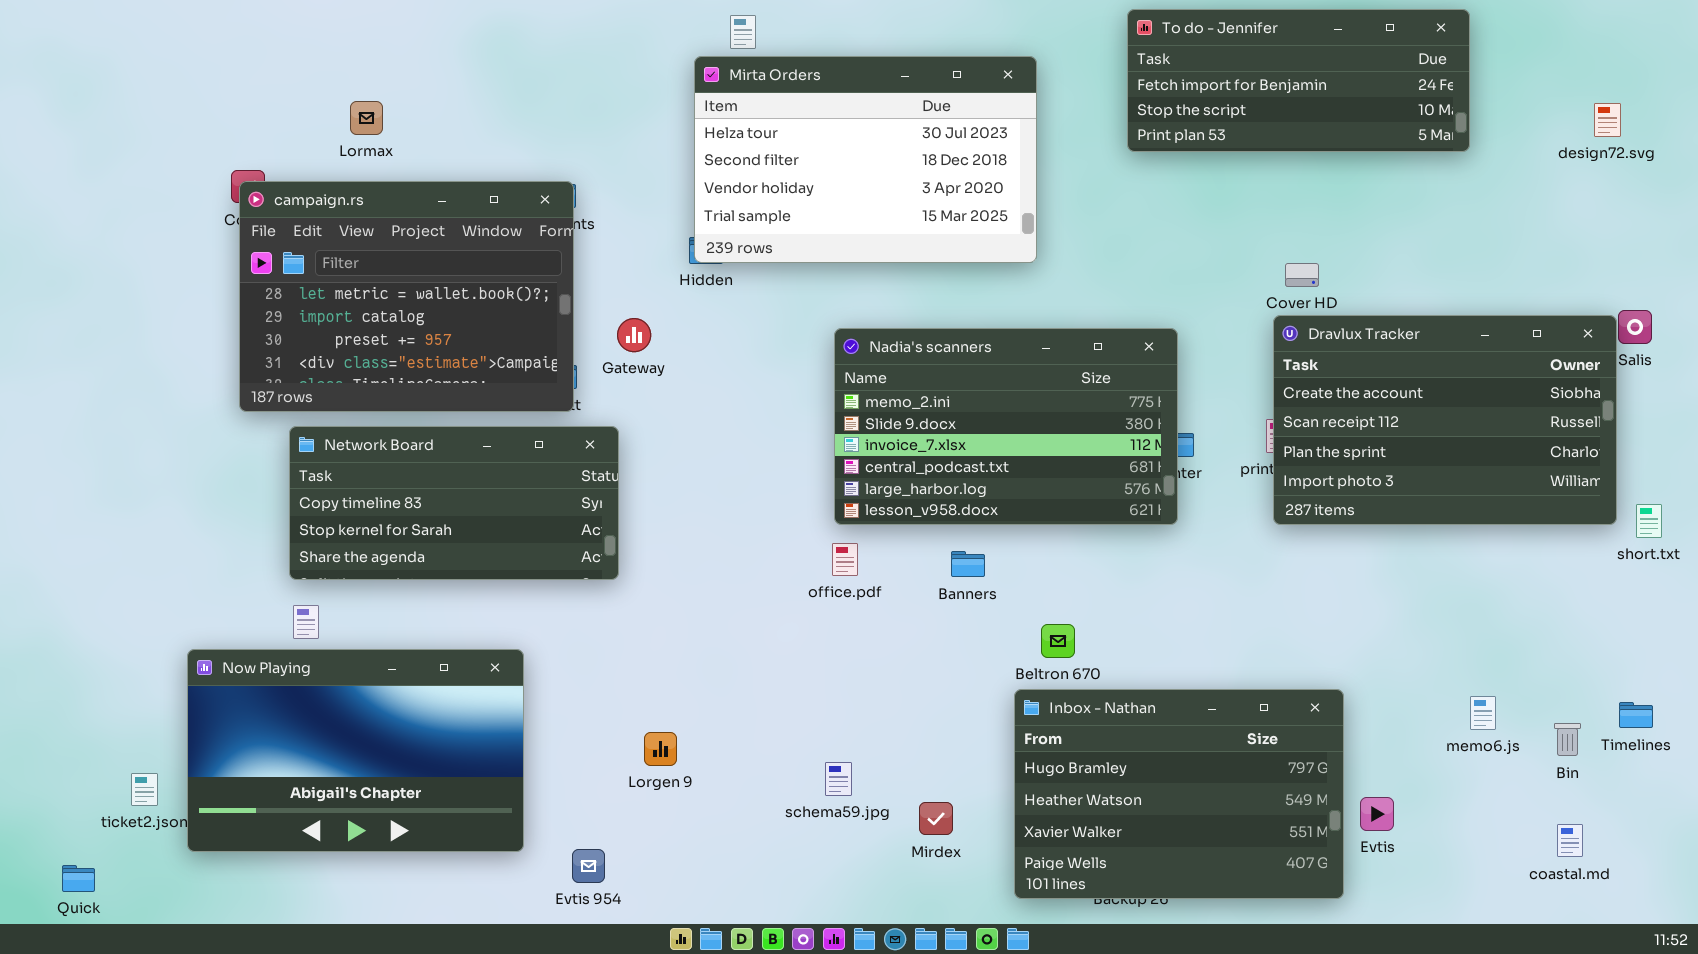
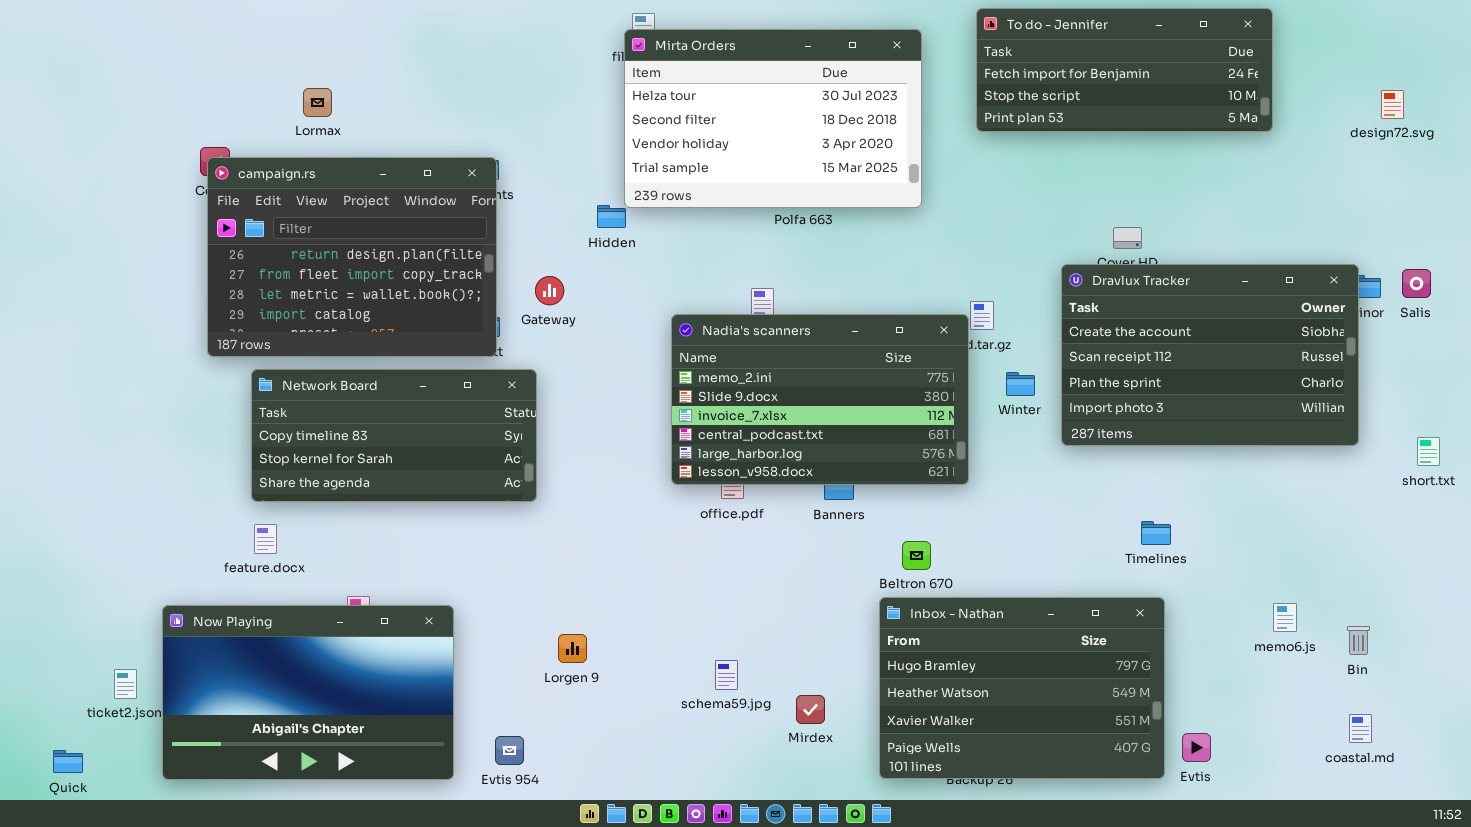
Mirta Orders: [694,56,1037,263] -> [624,29,922,208], moved
campaign.rs: [239,181,574,412] -> [207,157,497,357], scrolled up 2 rows
Dravlux Tracker: [1273,315,1617,525] -> [1061,264,1359,446], moved
Nadia's scanners: [834,328,1178,525] -> [671,314,969,485], moved
Now Playing: [187,649,524,852] -> [162,605,454,780], moved
Timelines: [1619,702,1653,728] -> [1141,521,1171,545], moved
Evtis: [1360,797,1394,831] -> [1182,733,1211,762], moved

